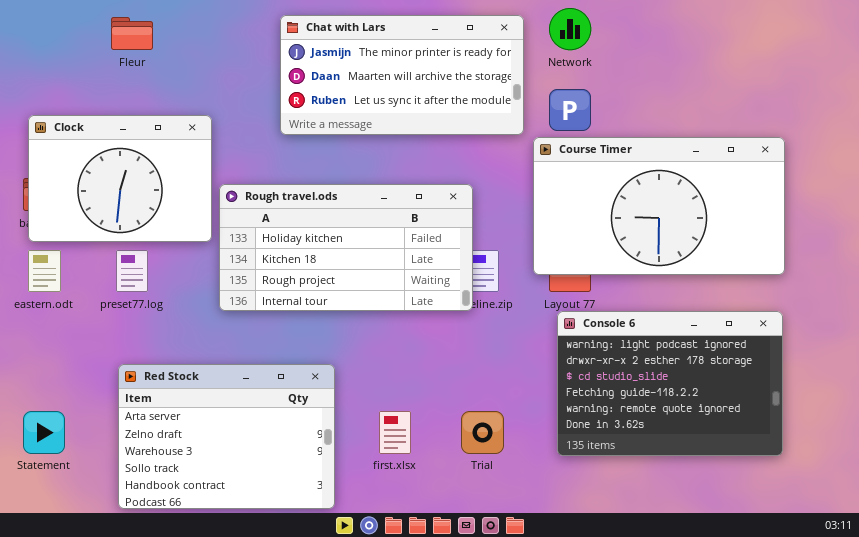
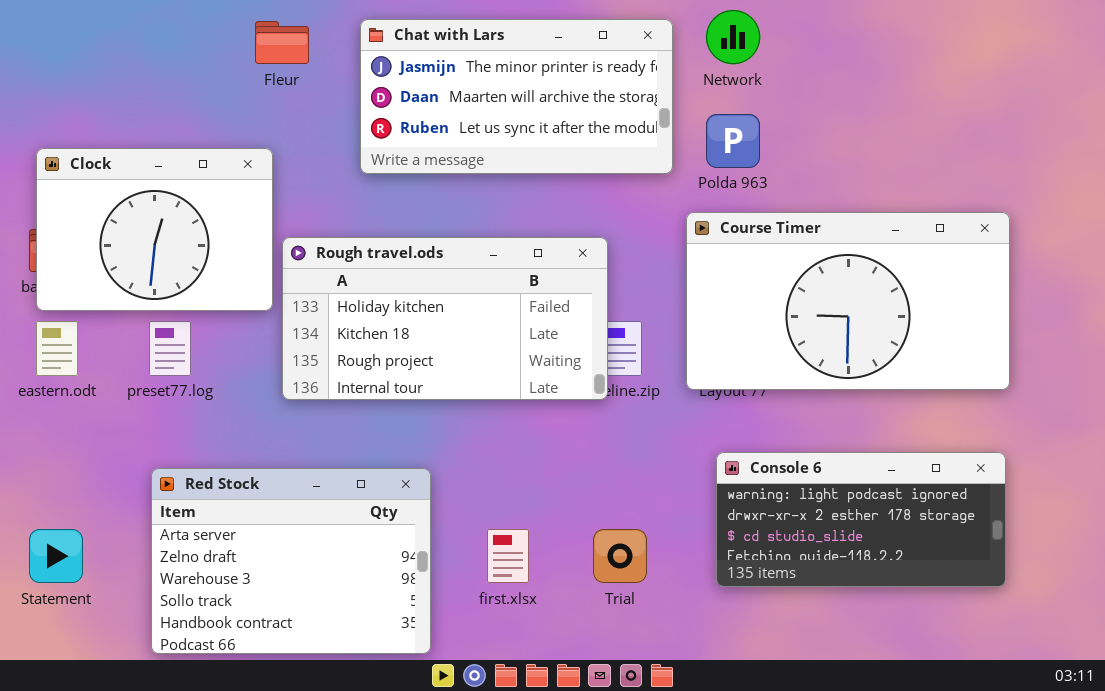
Fleur: [111,17,153,50] -> [255,21,309,64], moved
Course Timer: [533,137,785,275] -> [686,212,1010,390], moved
Console 6: [557,311,783,456] -> [716,452,1006,587], resized

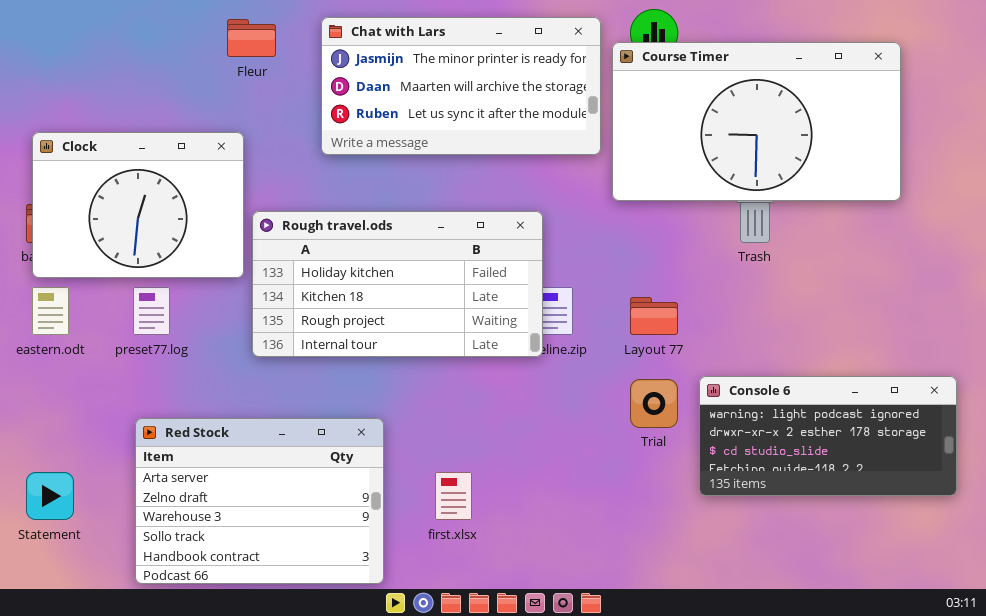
Course Timer: [686,212,1010,390] -> [612,42,901,201], moved
Console 6: [716,452,1006,587] -> [699,376,957,496], moved
Trial: [593,529,647,583] -> [630,379,678,428], moved

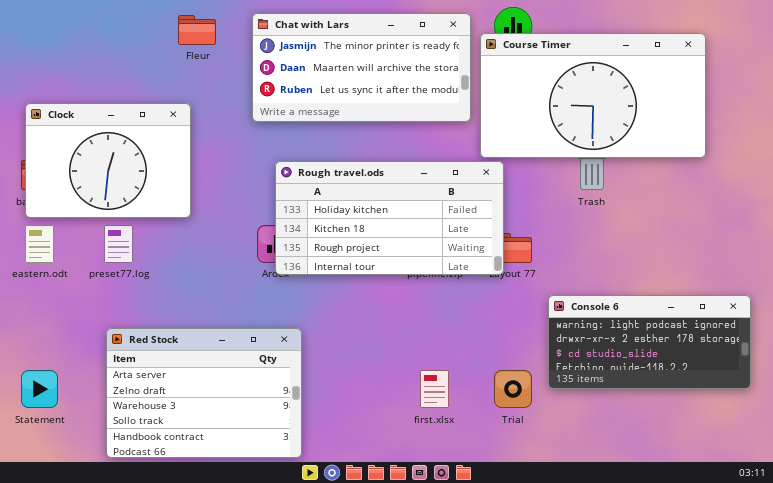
Rough travel.ods: [252,211,543,357] -> [275,161,504,275], moved
Trial: [630,379,678,428] -> [494,370,532,408], moved
first.xlsx: [435,472,472,520] -> [420,370,449,408], moved

